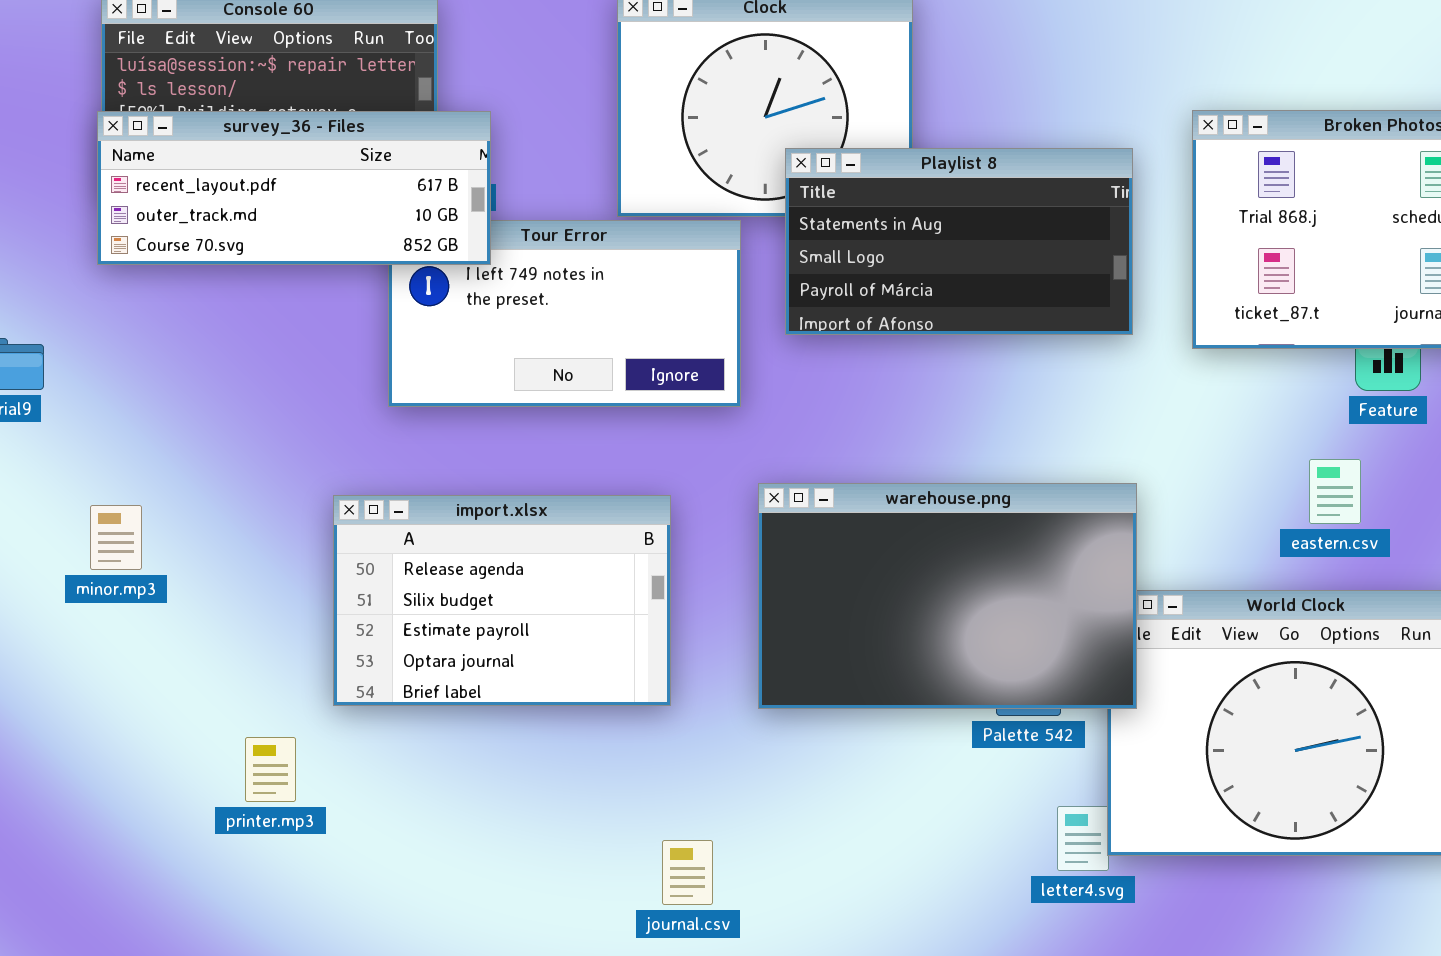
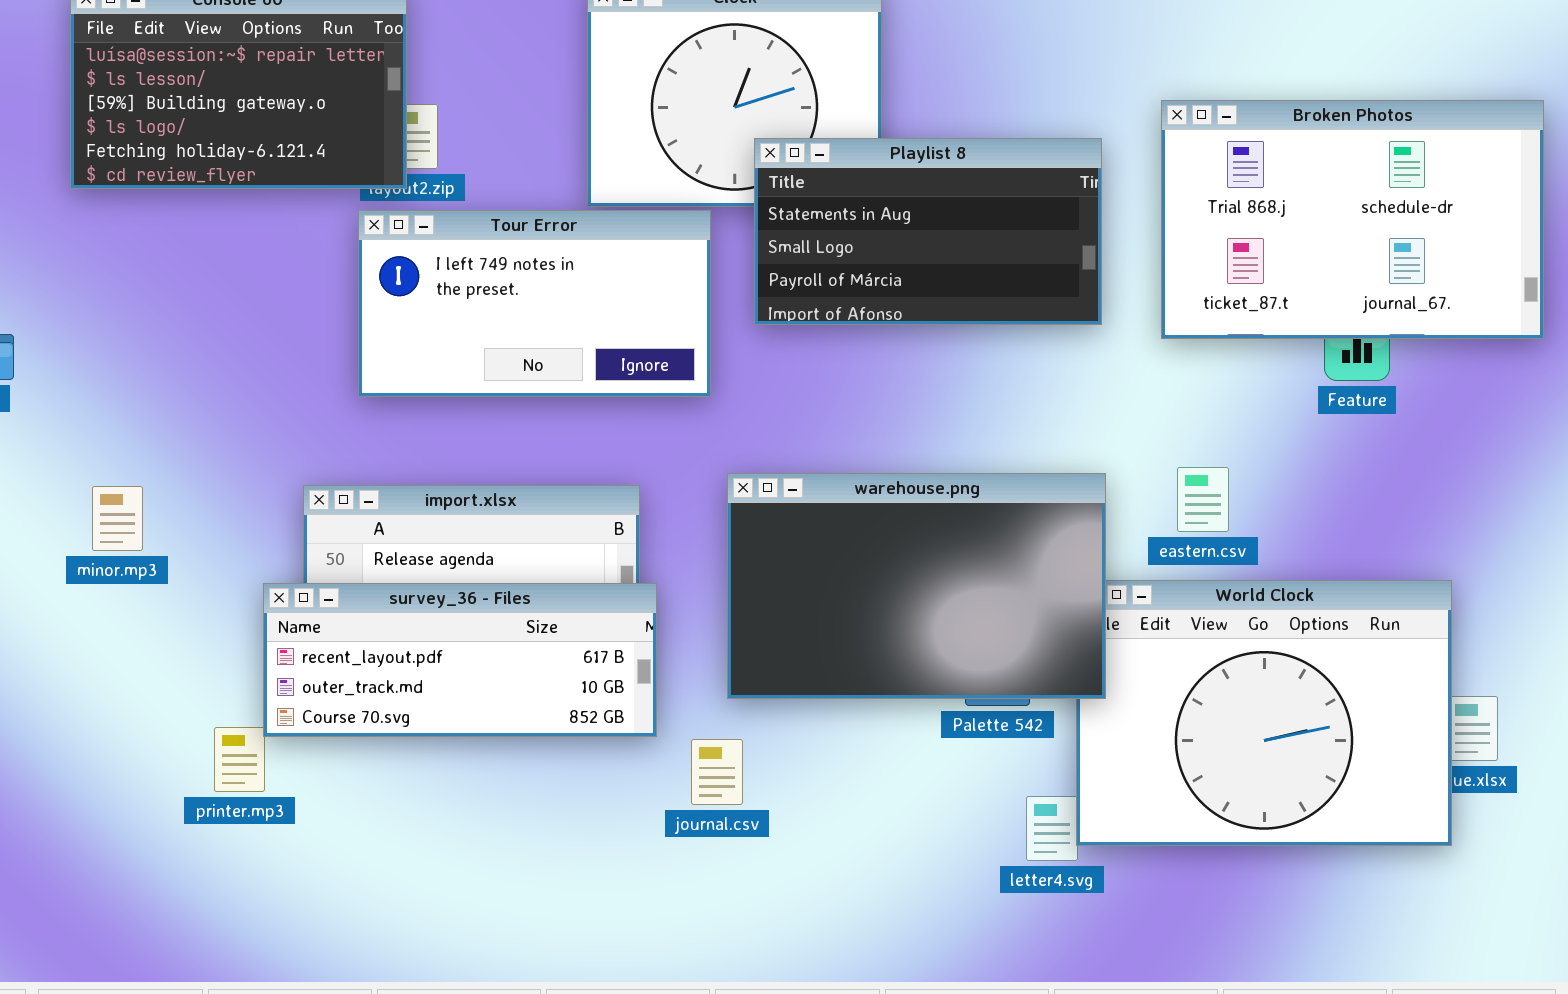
survey_36 - Files: [97,111,491,265] -> [263,583,657,737], moved
eastern.csv: [1309,459,1361,524] -> [1177,467,1229,532], moved
minor.mp3: [90,505,142,570] -> [92,486,143,551], moved
journal.csv: [662,840,713,905] -> [691,739,743,805], moved

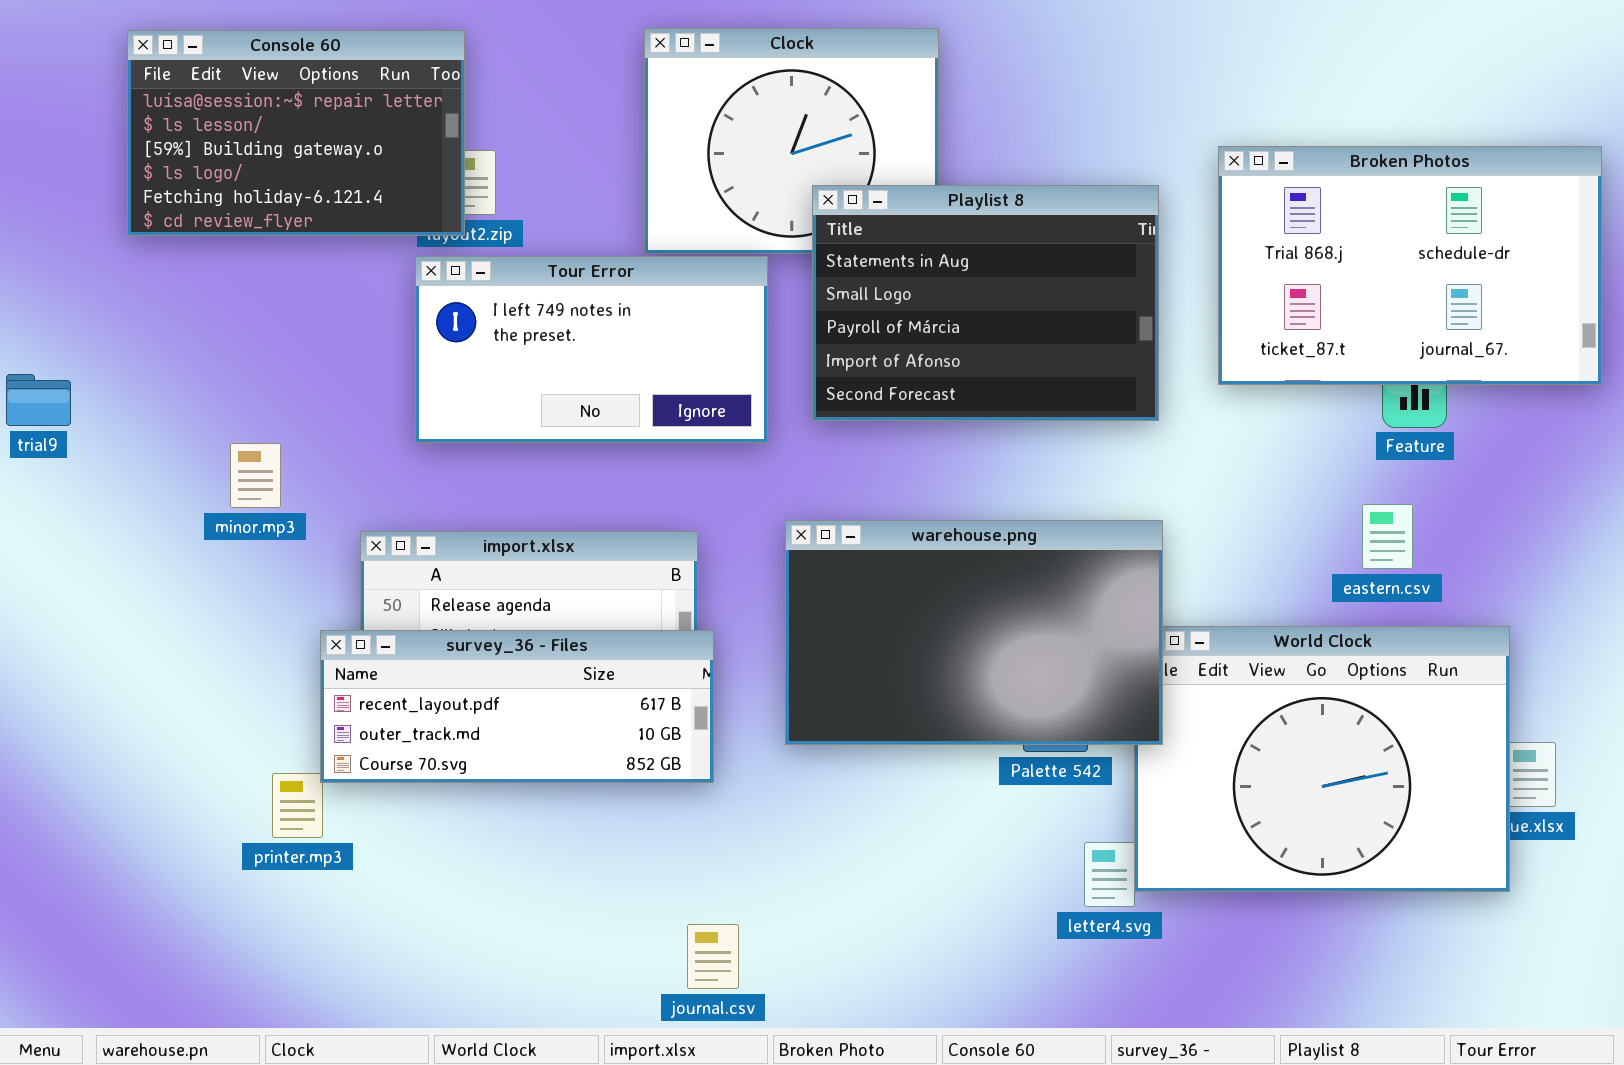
Playlist 8: [754,138,1102,325] -> [812,185,1159,421], resized
eastern.csv: [1177,467,1229,532] -> [1362,504,1413,569], moved
minor.mp3: [92,486,143,551] -> [230,443,281,508], moved
journal.csv: [691,739,743,805] -> [687,924,739,989], moved

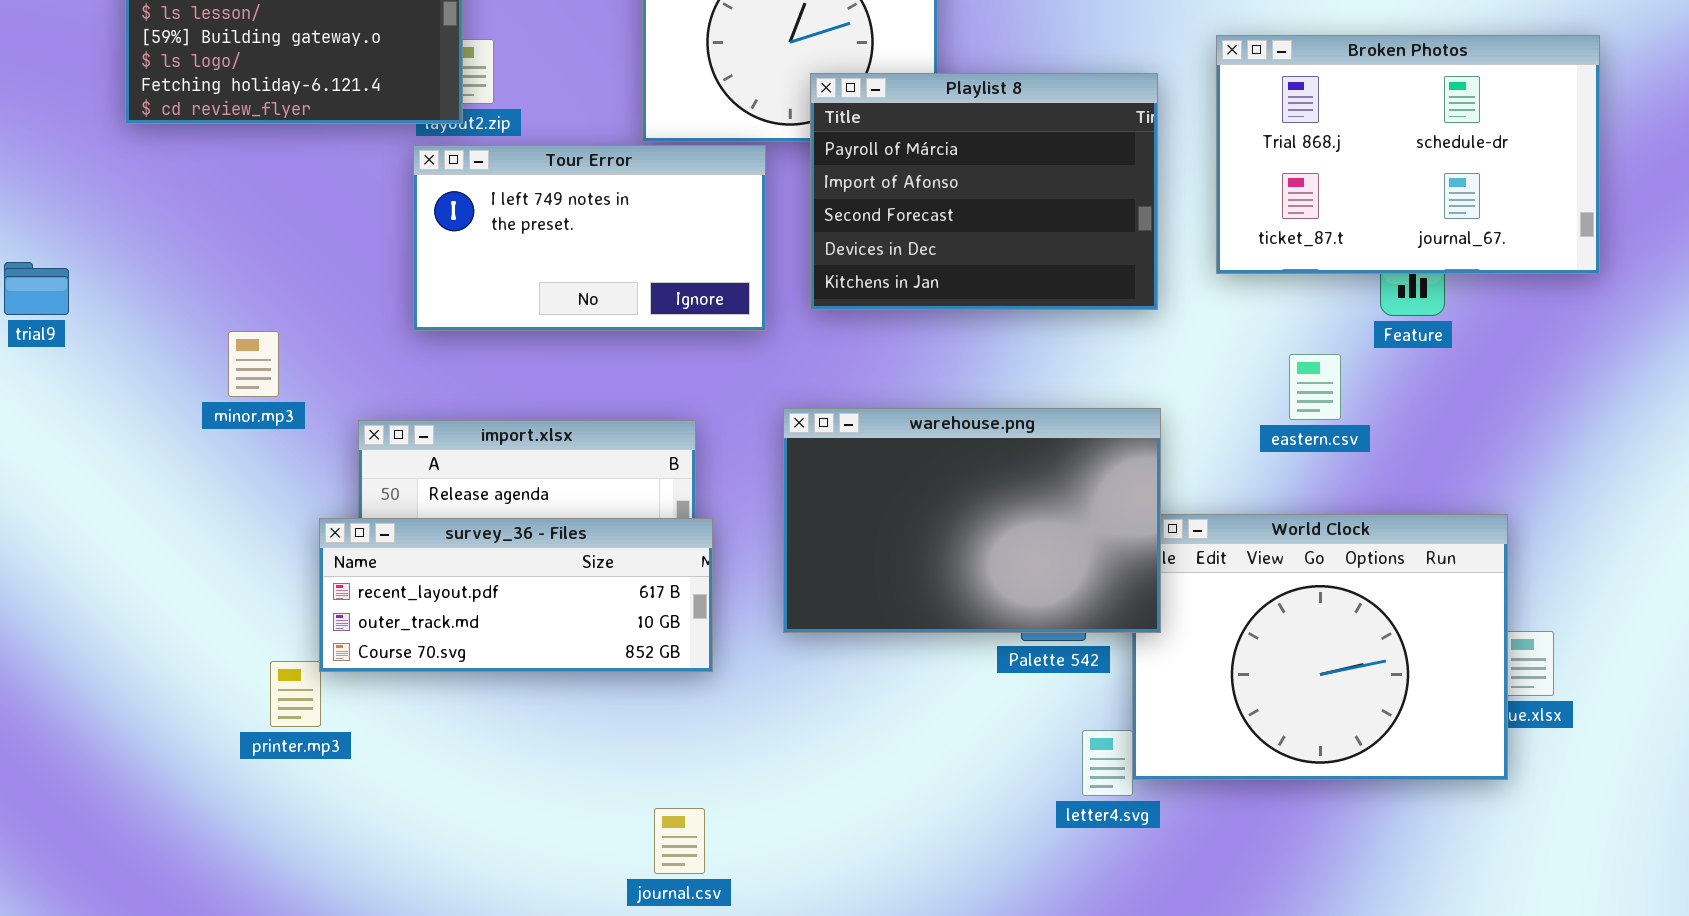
Playlist 8: [812,185,1159,421] -> [810,73,1158,310], scrolled down 2 rows
eastern.csv: [1362,504,1413,569] -> [1289,354,1341,420], moved
journal.csv: [687,924,739,989] -> [654,808,705,874], moved

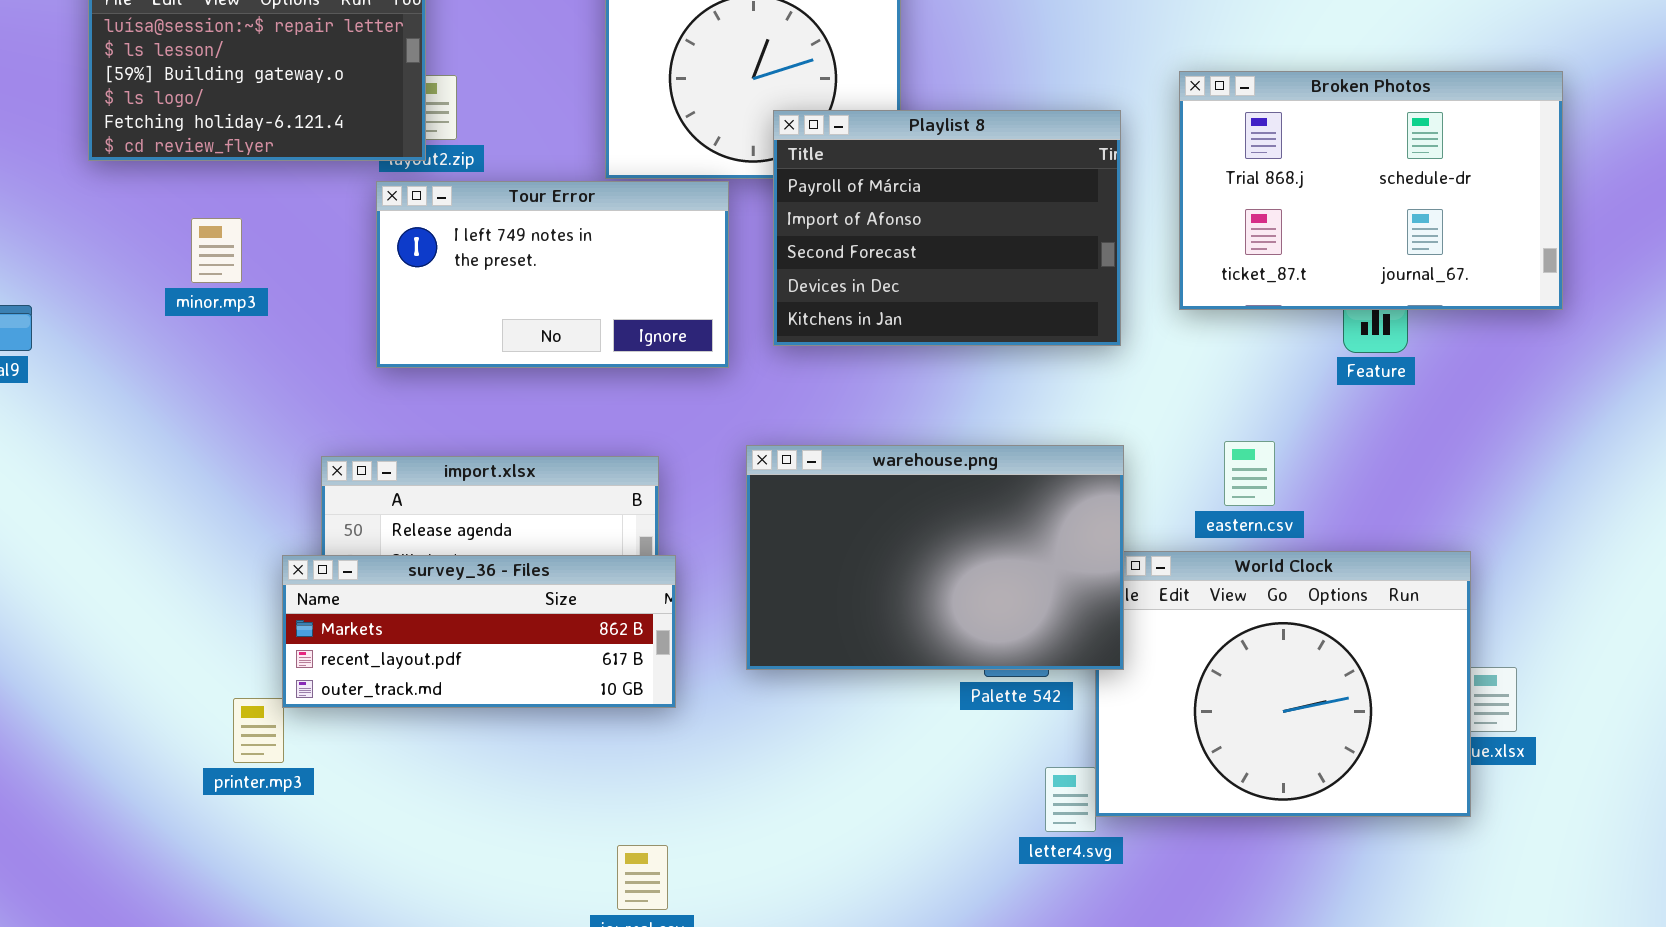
minor.mp3: [228,331,279,397] -> [191,218,242,283], moved
eastern.csv: [1289,354,1341,420] -> [1224,441,1275,506], moved
survey_36 - Files: [319,518,713,672] -> [282,555,676,708], scrolled up 1 row

